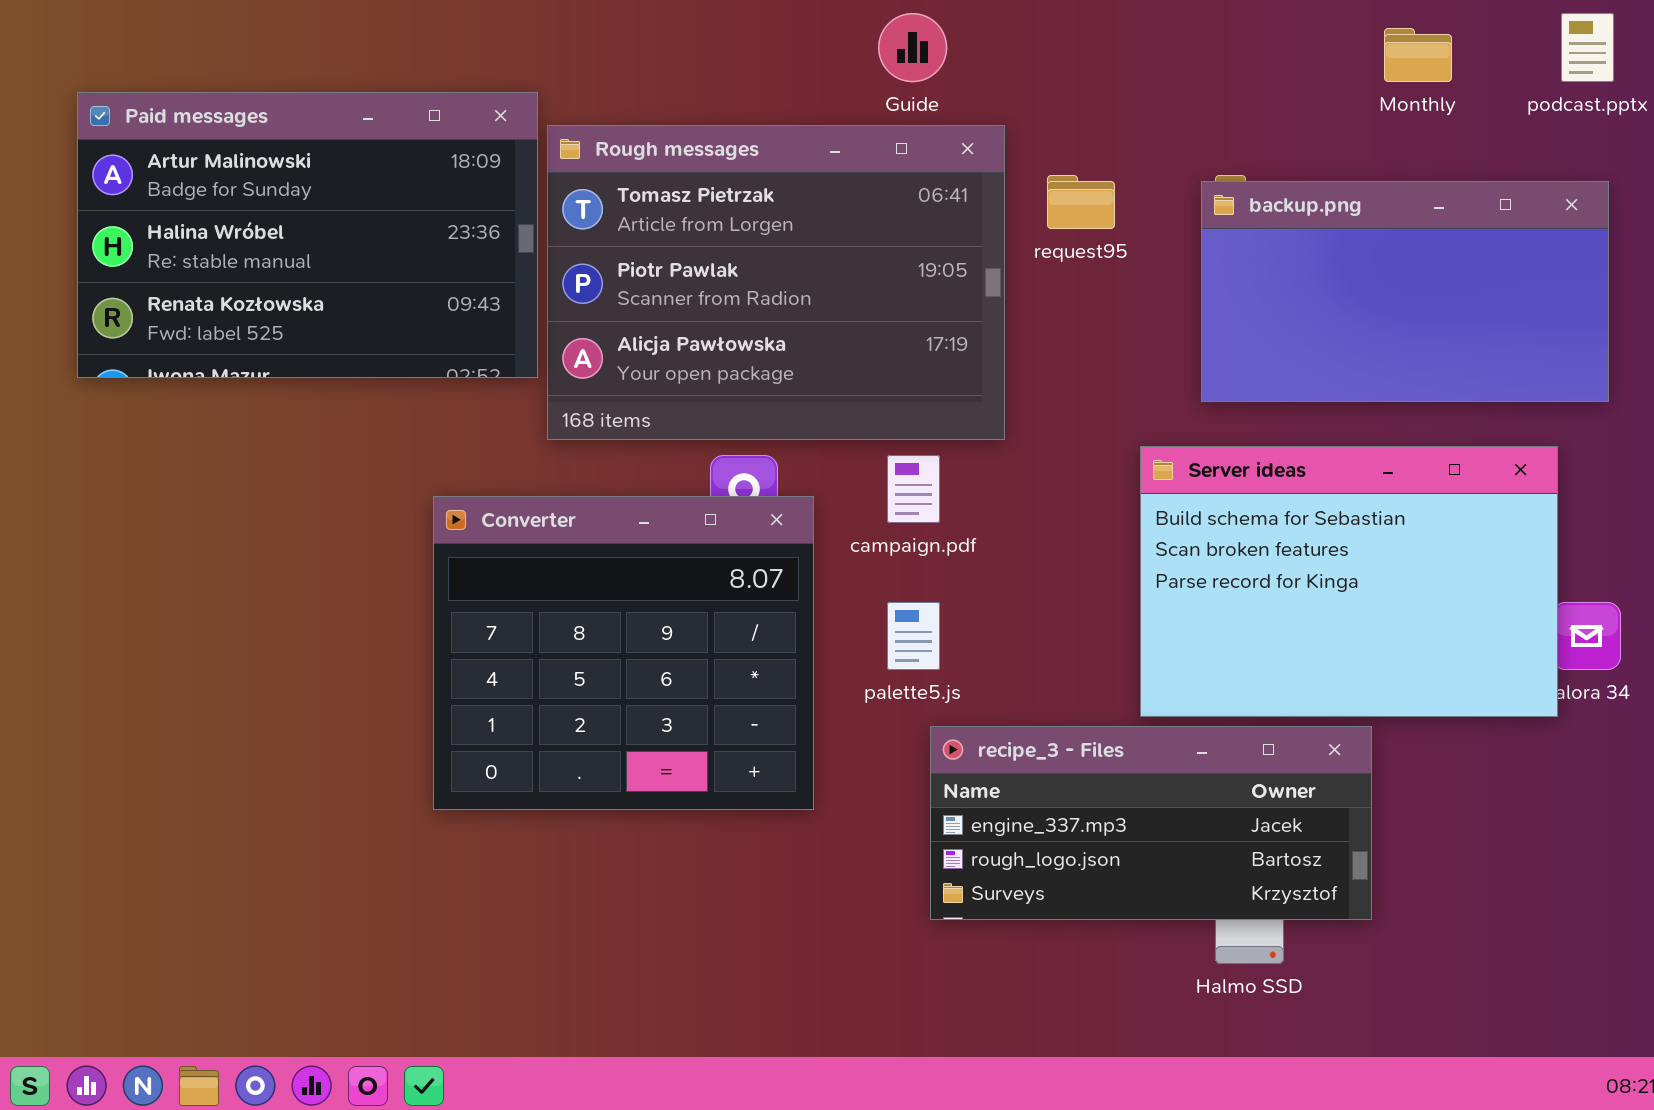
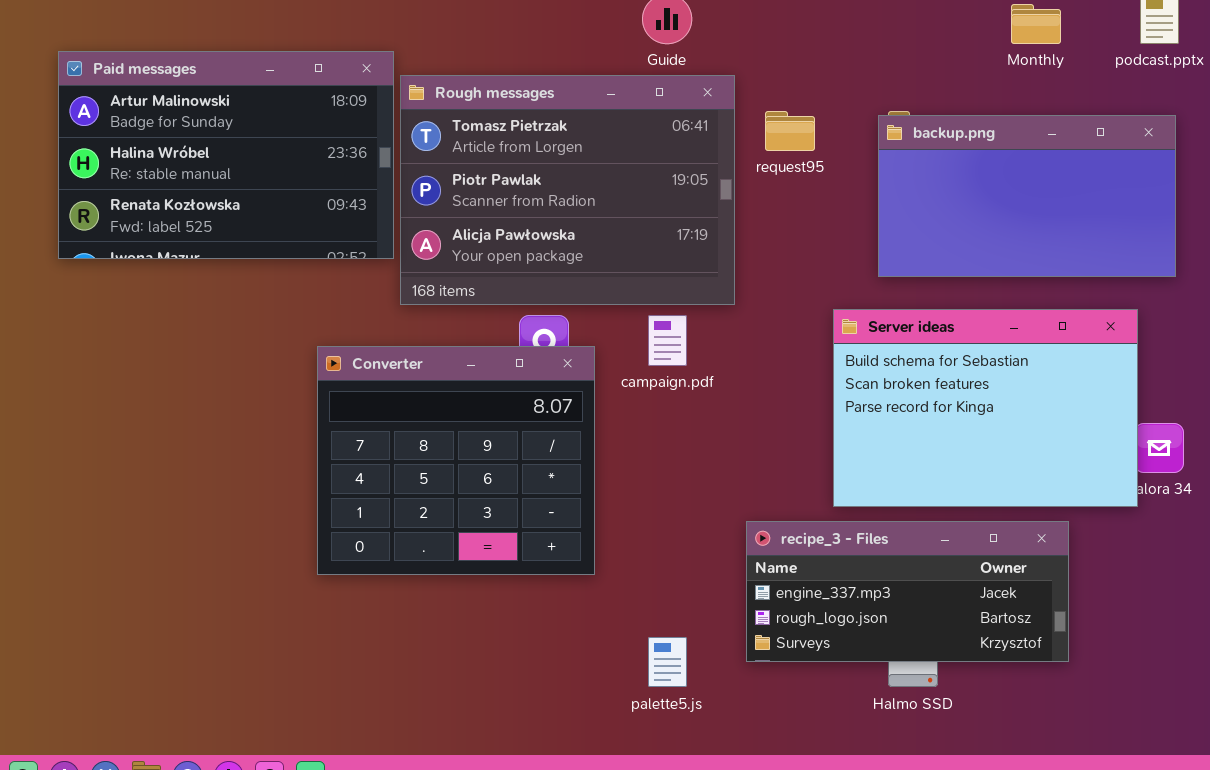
palette5.js: [887,602,940,670] -> [648,637,687,687], moved
recipe_3 - Files: [930,726,1372,920] -> [746,521,1069,662], moved

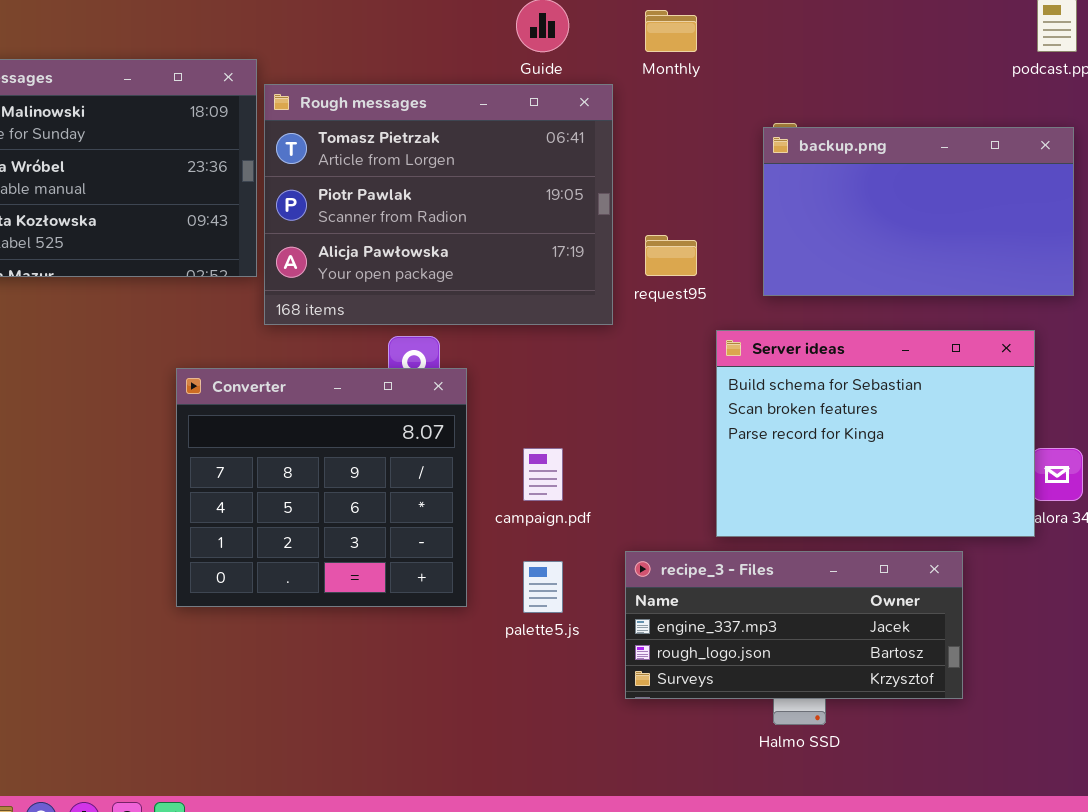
Monthly: [1011,4,1061,44] -> [645,10,697,52], moved
request95: [765,111,815,151] -> [645,235,697,276], moved
campaign.pdf: [648,315,687,366] -> [523,448,563,501], moved
palette5.js: [648,637,687,687] -> [523,561,563,613], moved

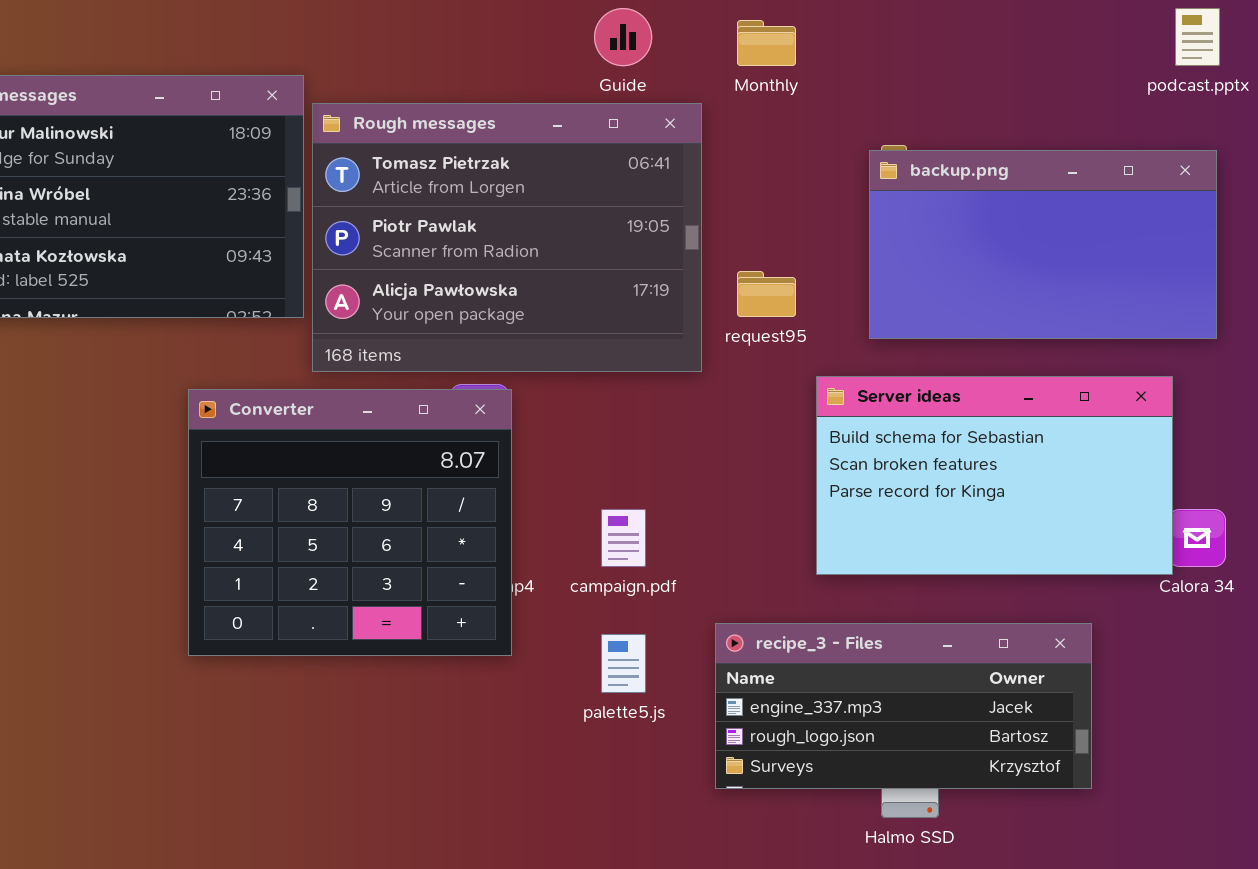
Server ideas: [716,330,1035,537] -> [816,376,1173,575], resized
Converter: [176,368,467,607] -> [188,389,512,656], moved

